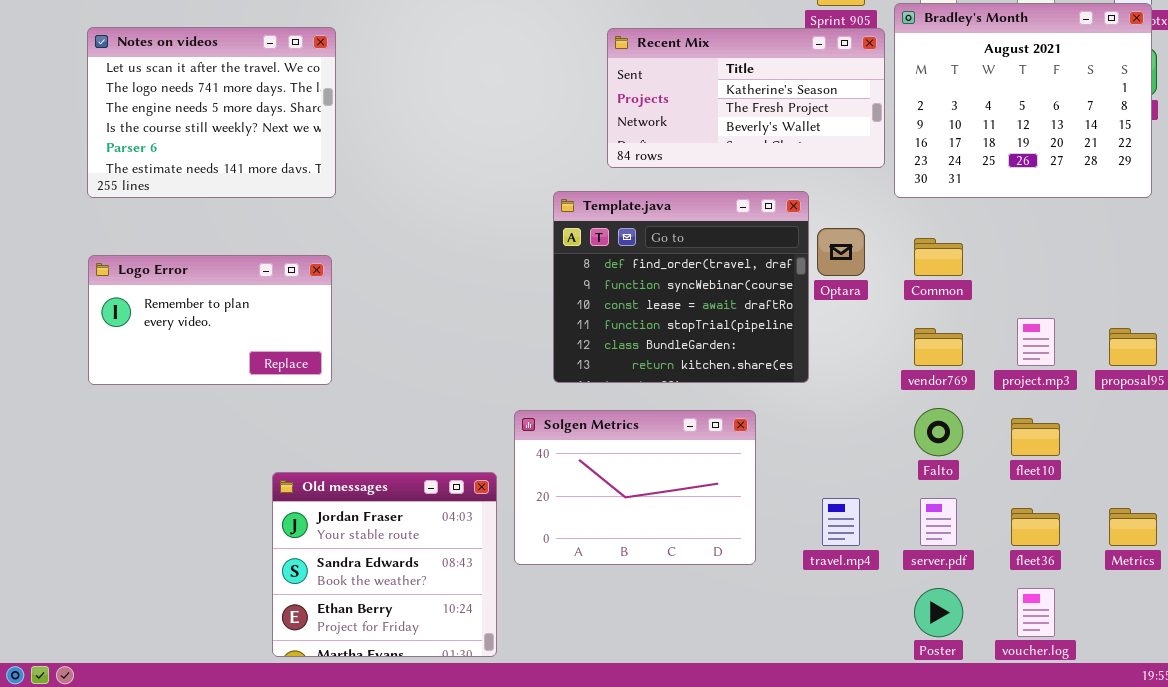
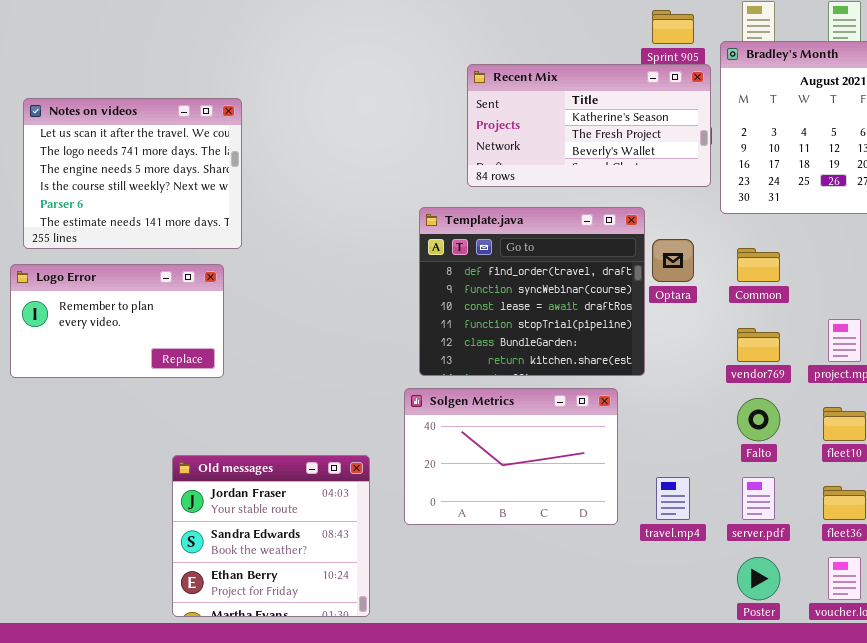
Notes on videos: [87,27,336,198] -> [23,98,242,249], moved
Solgen Metrics: [514,410,756,565] -> [404,388,618,525], moved

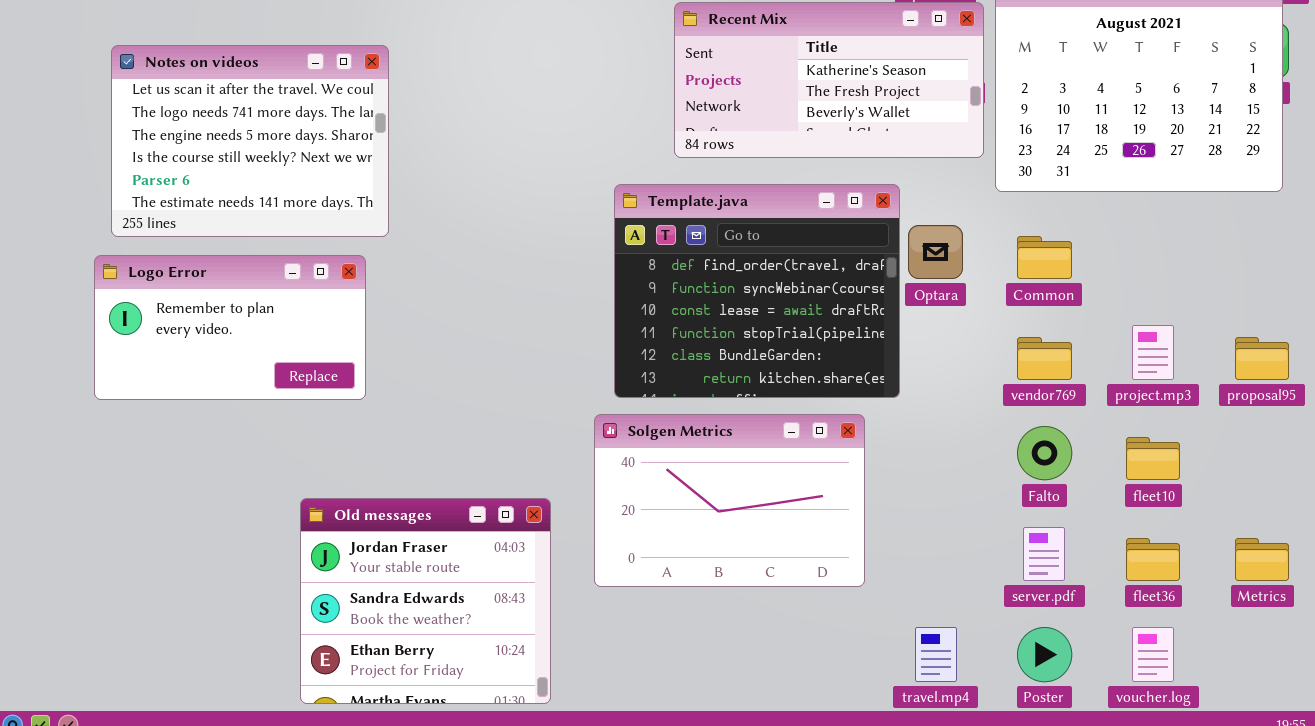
travel.mp4: [656,477,690,520] -> [915,627,957,682], moved

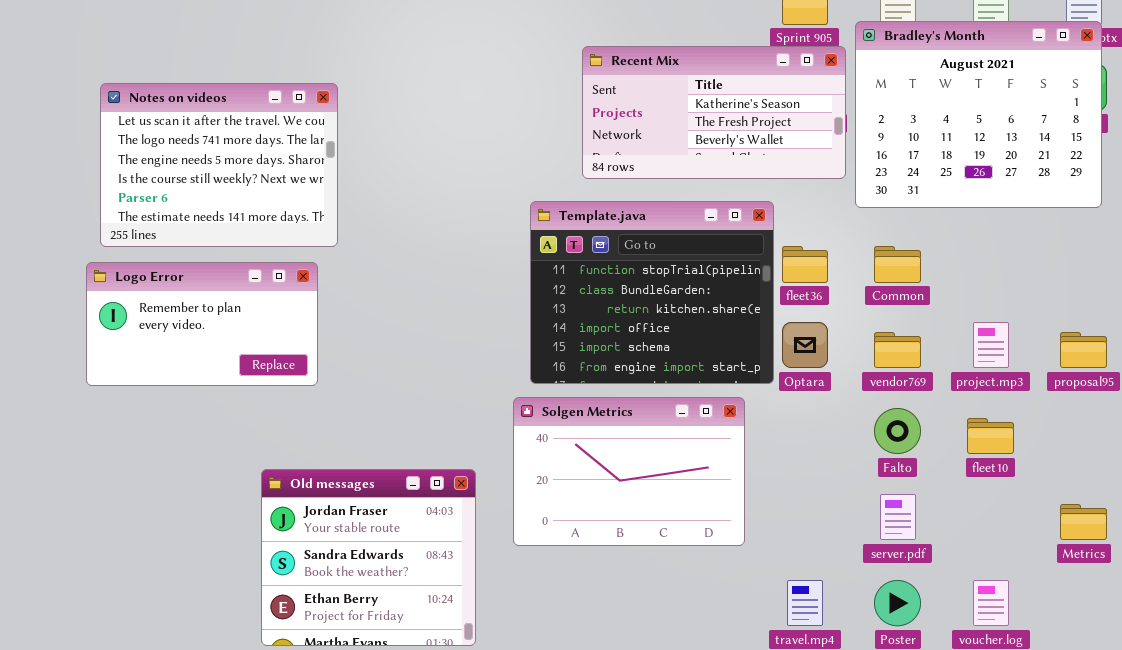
Template.java: [614,184,900,398] -> [530,201,774,384], scrolled down 3 rows
Optara: [908,225,963,279] -> [782,322,828,368], moved
fleet36: [1126,538,1180,581] -> [782,246,828,283], moved

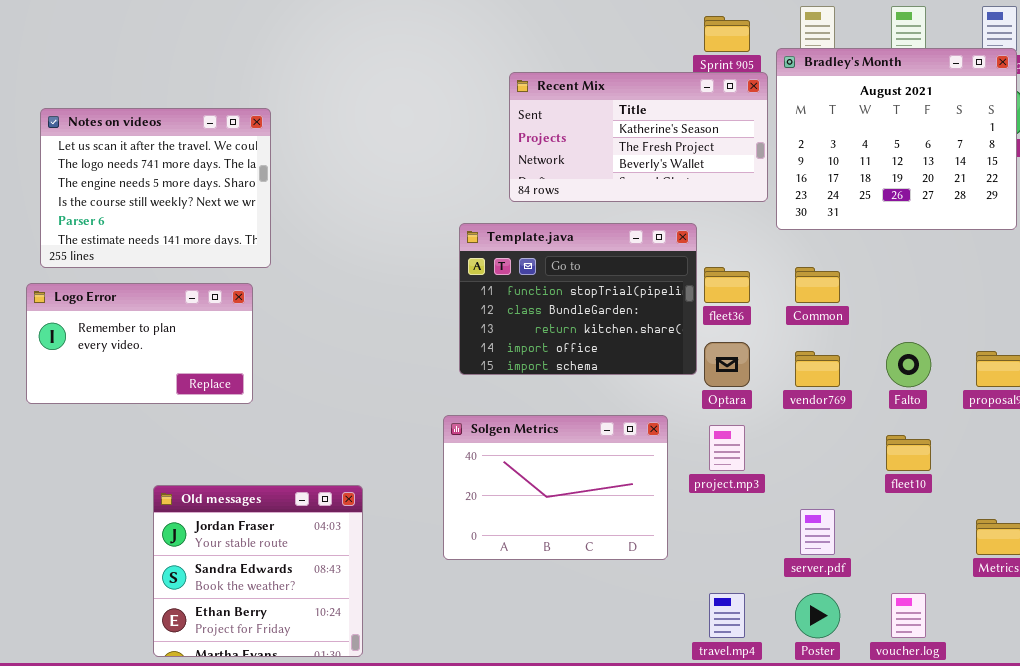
Template.java: [530,201,774,384] -> [459,223,697,375], resized
project.mp3: [973,322,1009,368] -> [709,425,745,471], moved
Falto: [874,408,921,454] -> [886,342,931,387], moved
Old messages: [261,469,476,646] -> [153,485,363,657], moved

